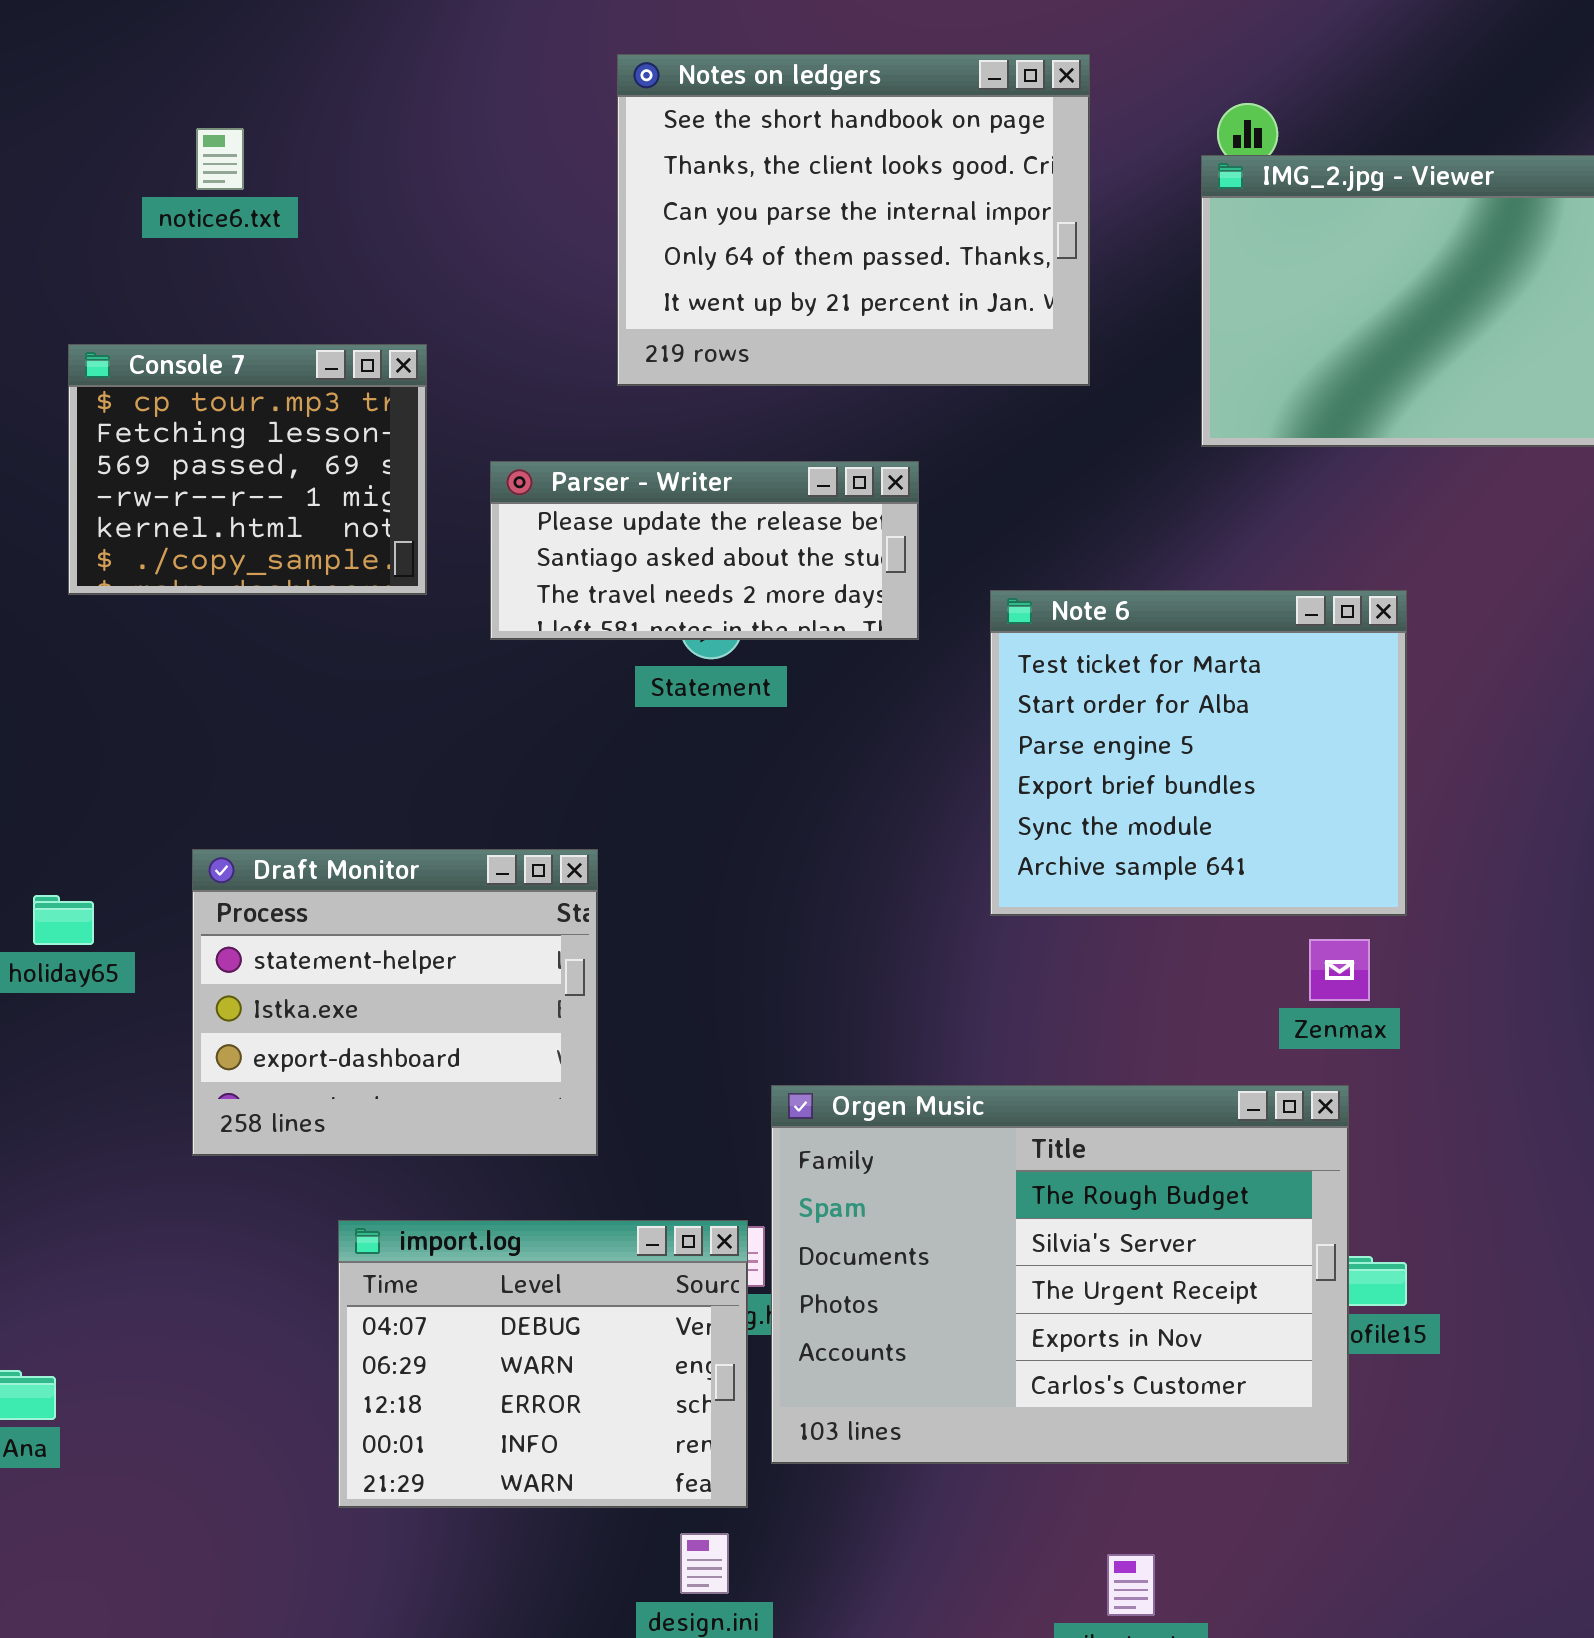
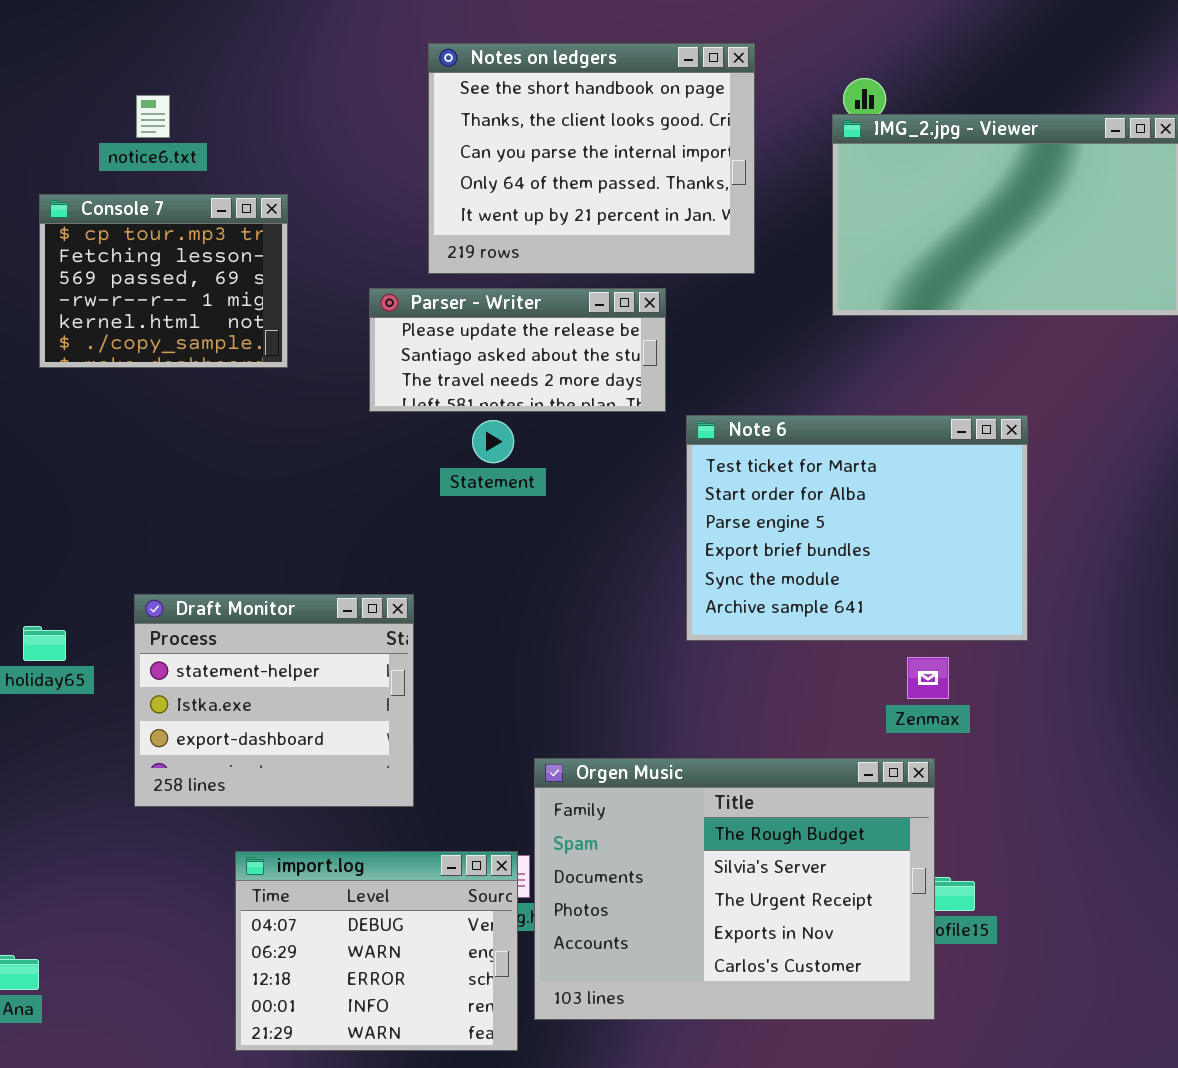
Console 7: [68,344,427,595] -> [39,194,288,368], moved
Parser - Writer: [490,461,919,640] -> [369,288,666,412], moved
Note 6: [990,590,1407,916] -> [686,415,1028,641], resized

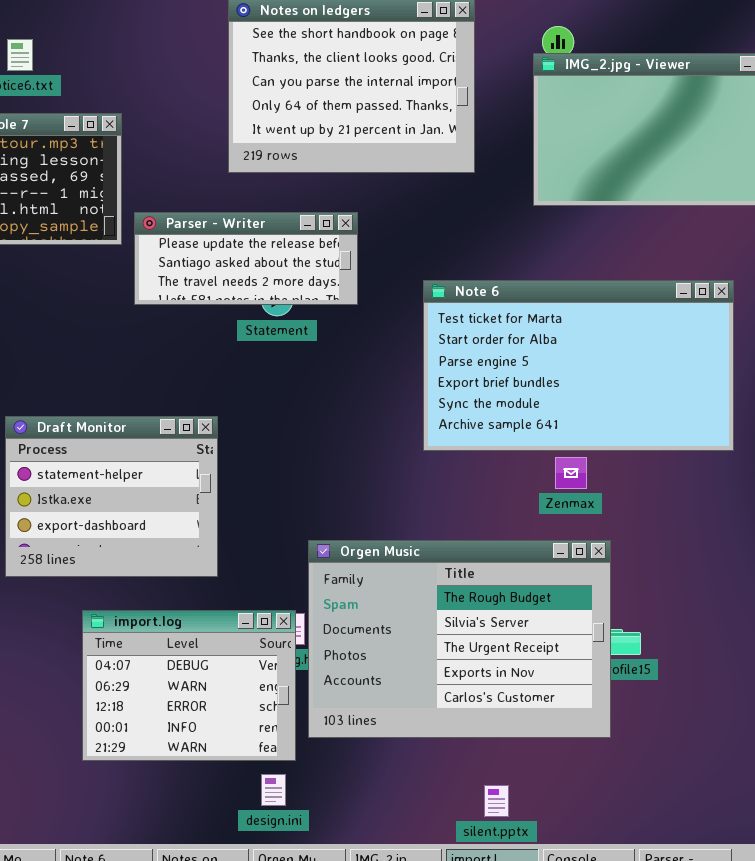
Parser - Writer: [369,288,666,412] -> [134,212,358,305], moved
Note 6: [686,415,1028,641] -> [423,280,734,451], resized
Zenmax: [907,657,949,699] -> [555,457,587,489], moved

